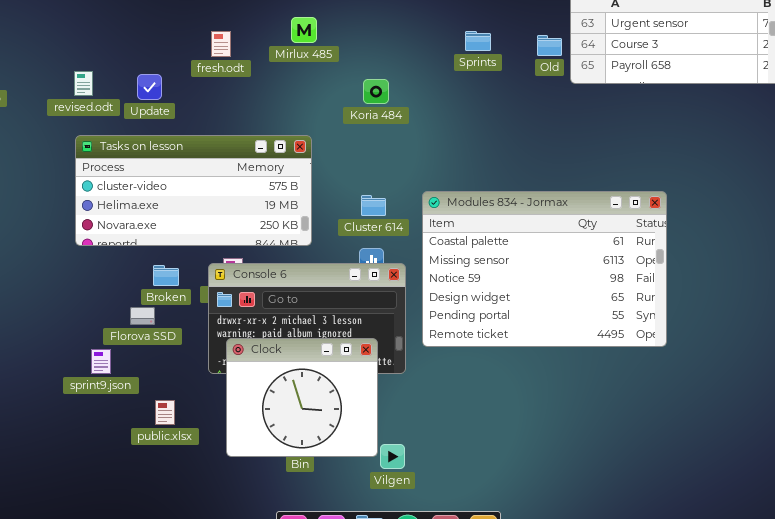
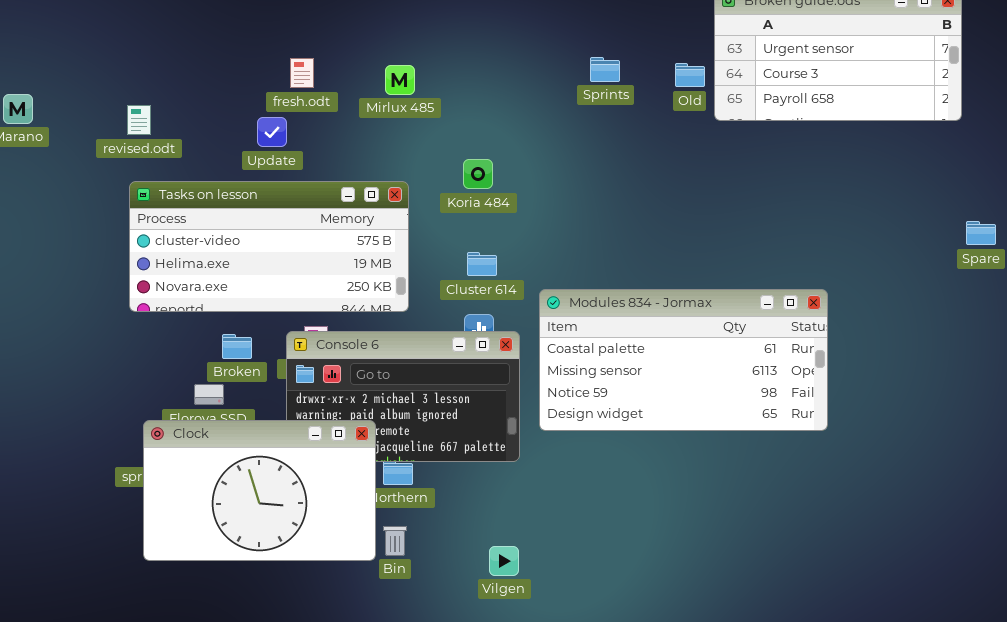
Mirlux 485: [291,17,317,43] -> [385,65,415,95], moved
Update: [137,74,162,100] -> [257,117,287,147], moved
Koria 484: [363,79,389,104] -> [463,159,493,189], moved
Modules 834 - Jormax: [422,191,667,347] -> [539,289,828,431], resized
Clock: [226,338,378,457] -> [143,420,376,561], moved, resized

